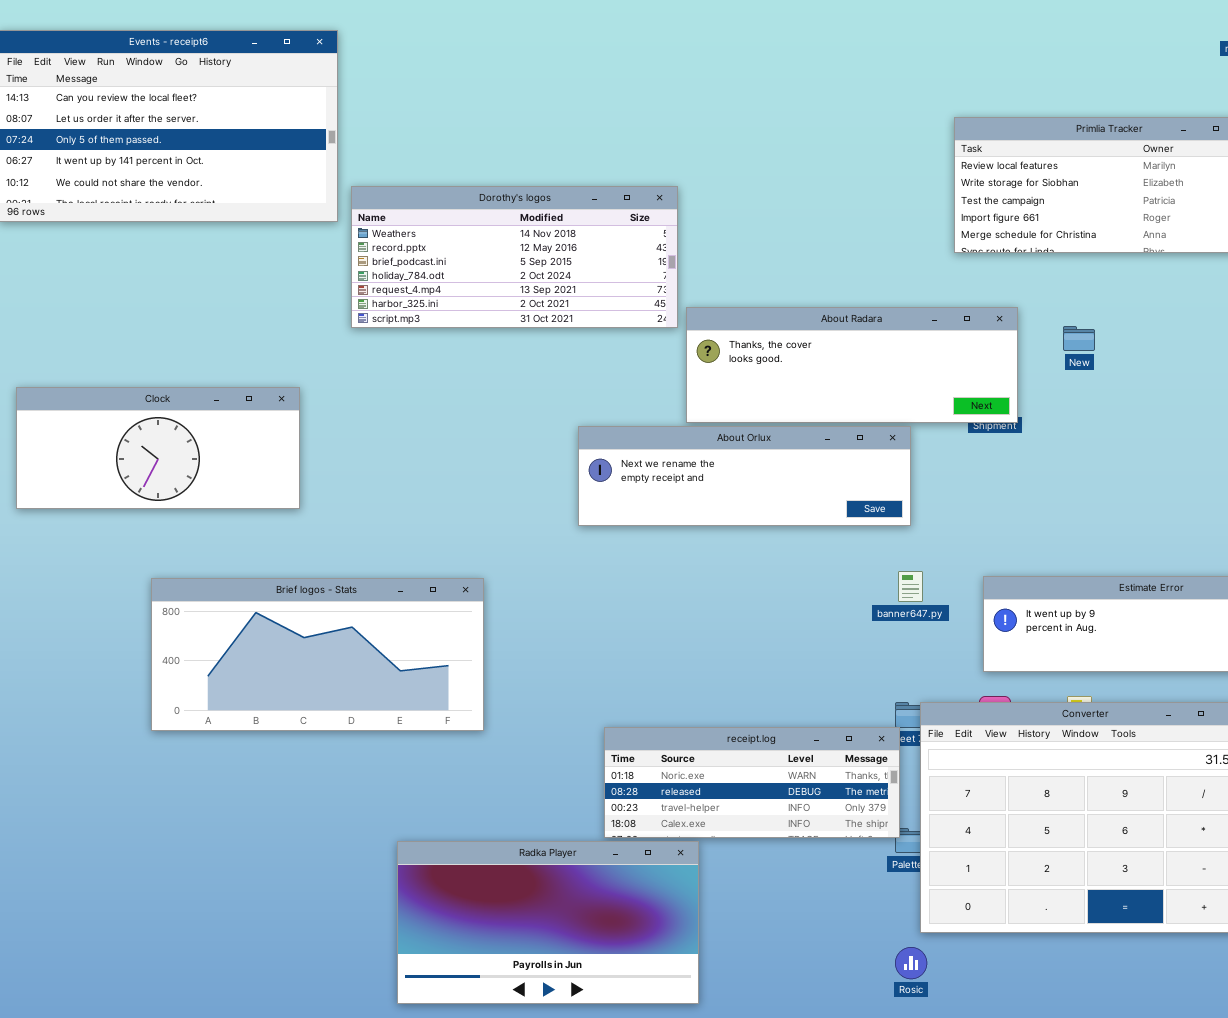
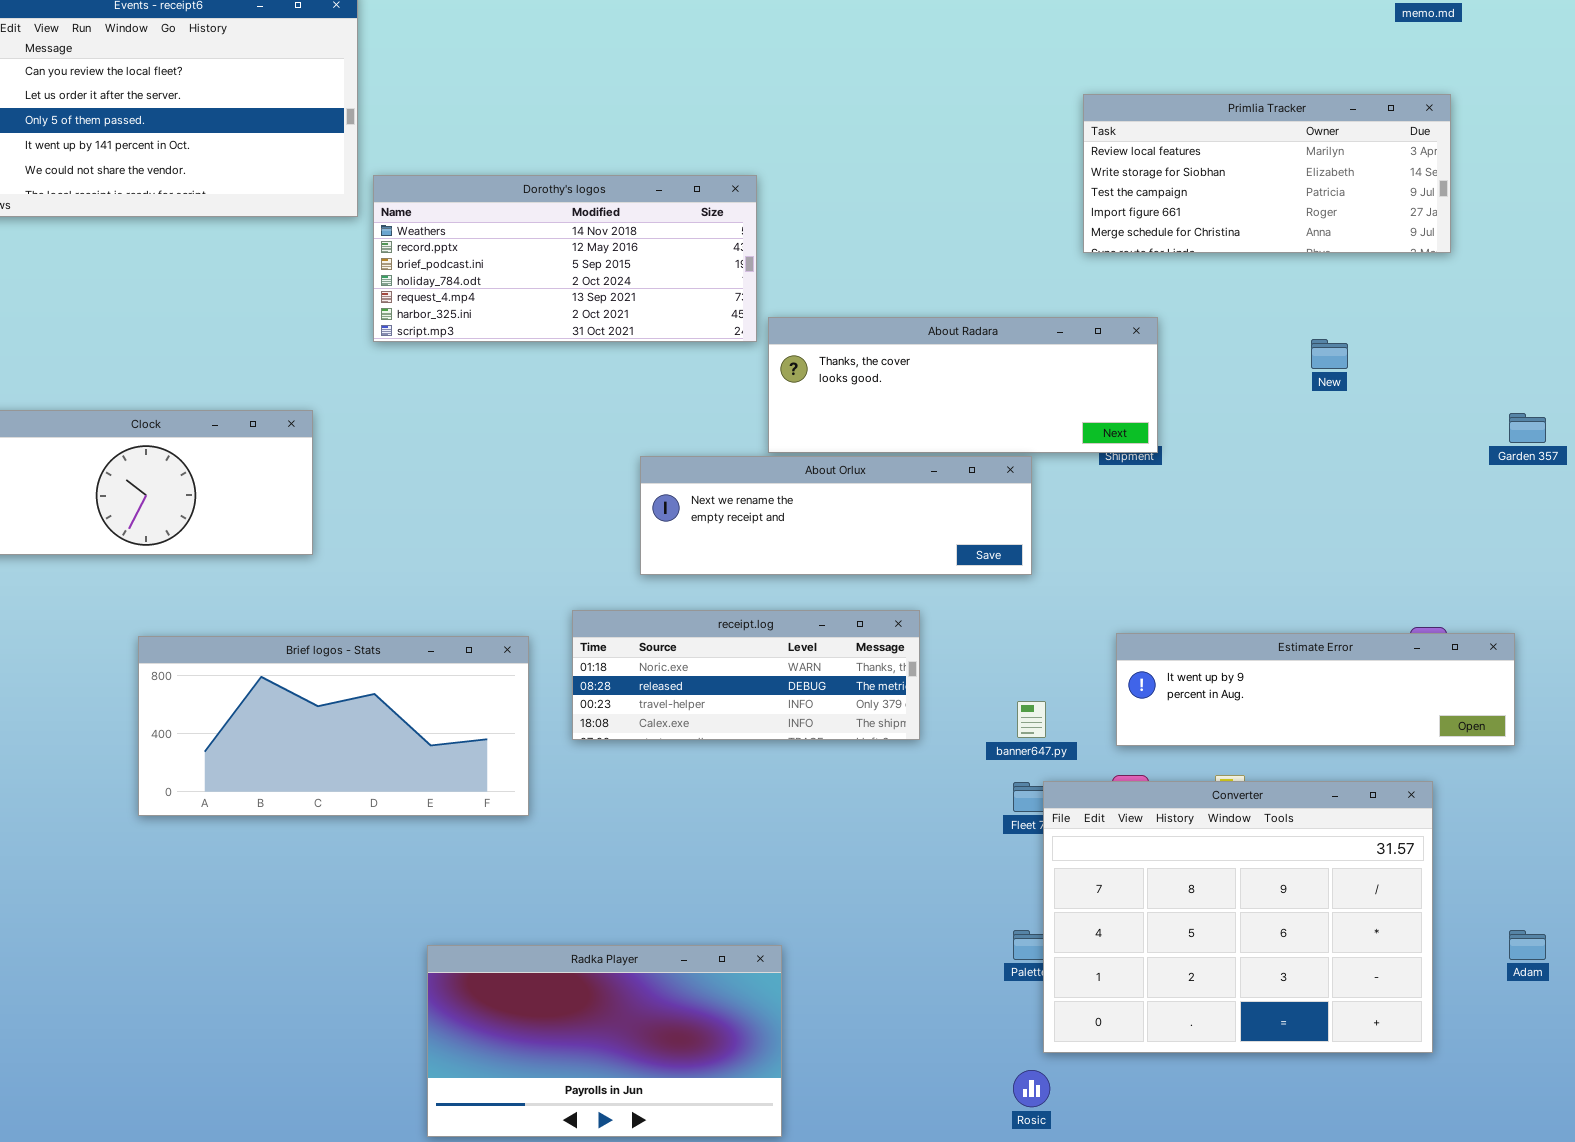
New: [1063,326,1095,351] -> [1311,339,1348,369], moved
banner647.py: [898,571,923,602] -> [1017,701,1046,738], moved
receipt.log: [604,727,900,838] -> [572,610,920,740], moved

